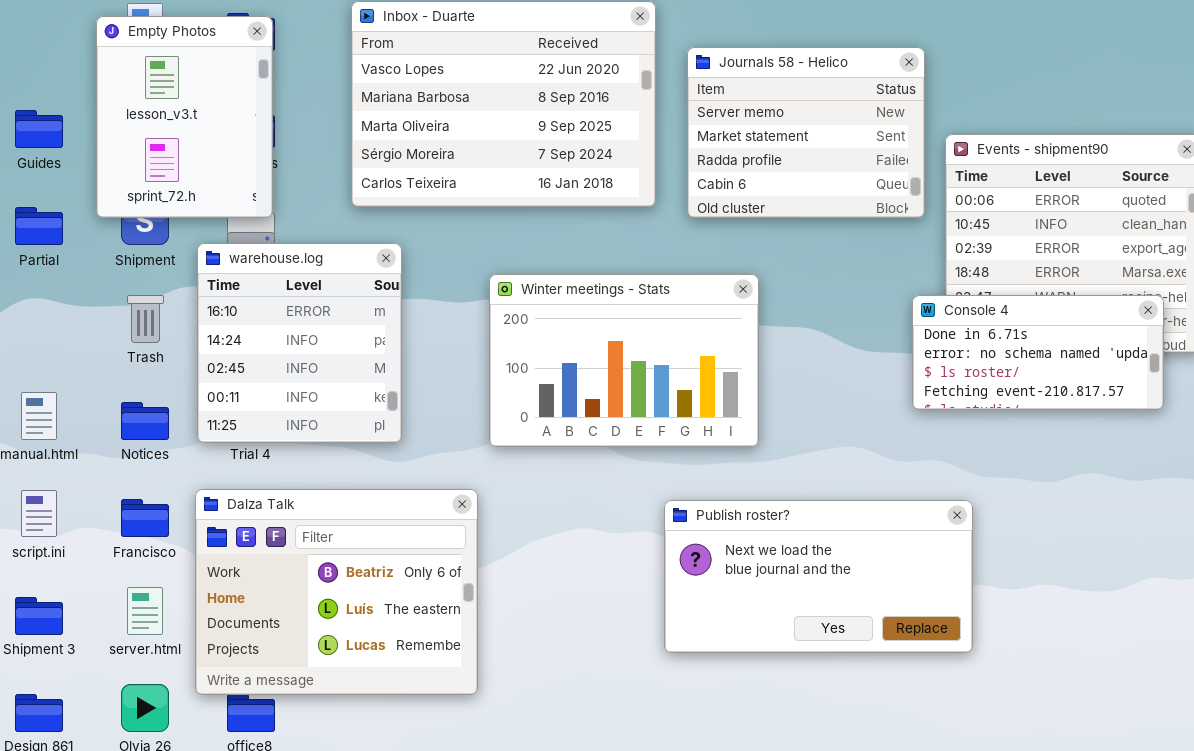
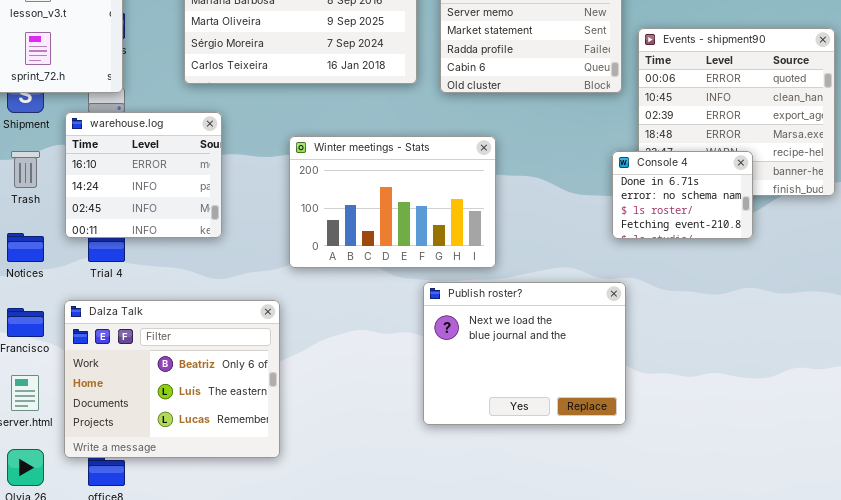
warehouse.log: [197,243,402,443] -> [65,112,222,238], resized
Console 4: [912,295,1164,410] -> [612,151,753,239], resized
Publish roster?: [664,500,973,653] -> [423,282,626,425], resized

